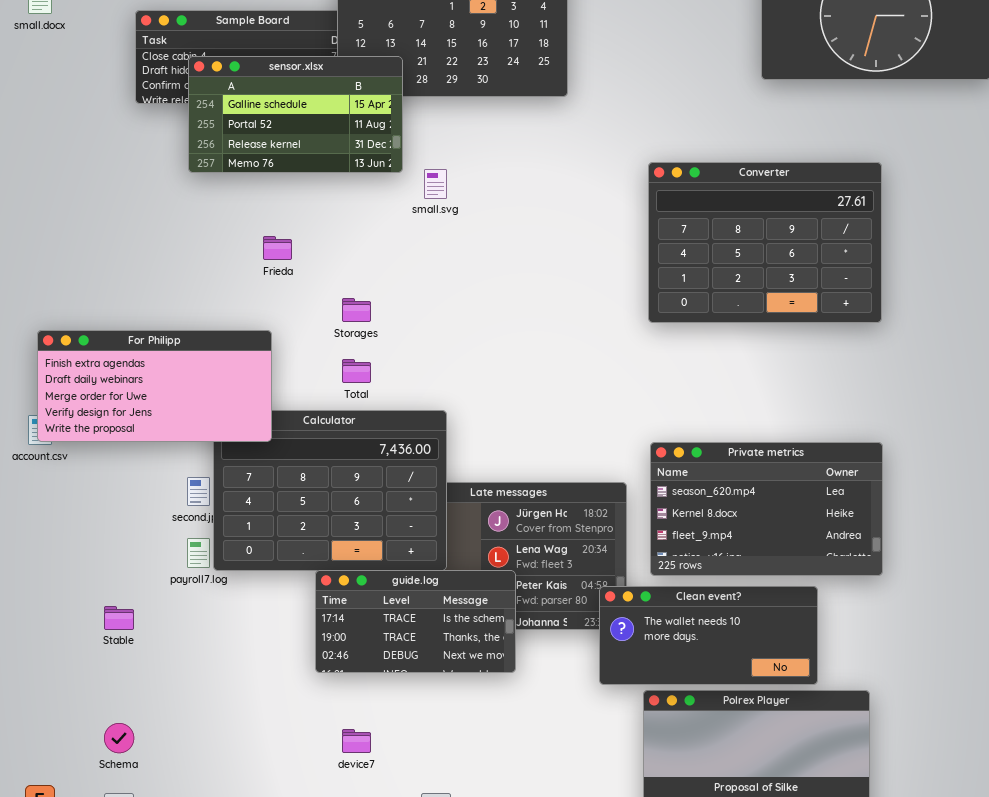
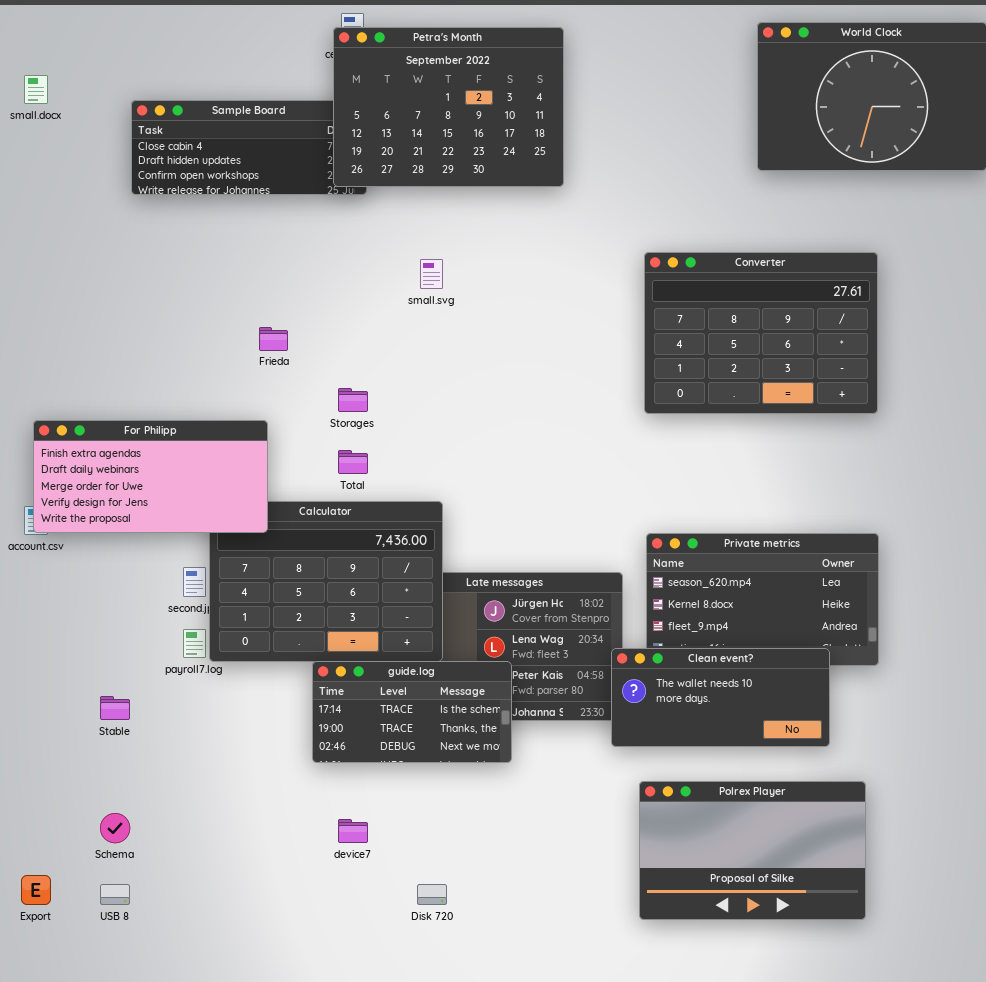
sensor.xlsx: [188,56,403,173] -> none, closed
Clean event?: [599,586,818,685] -> [611,648,830,747], moved

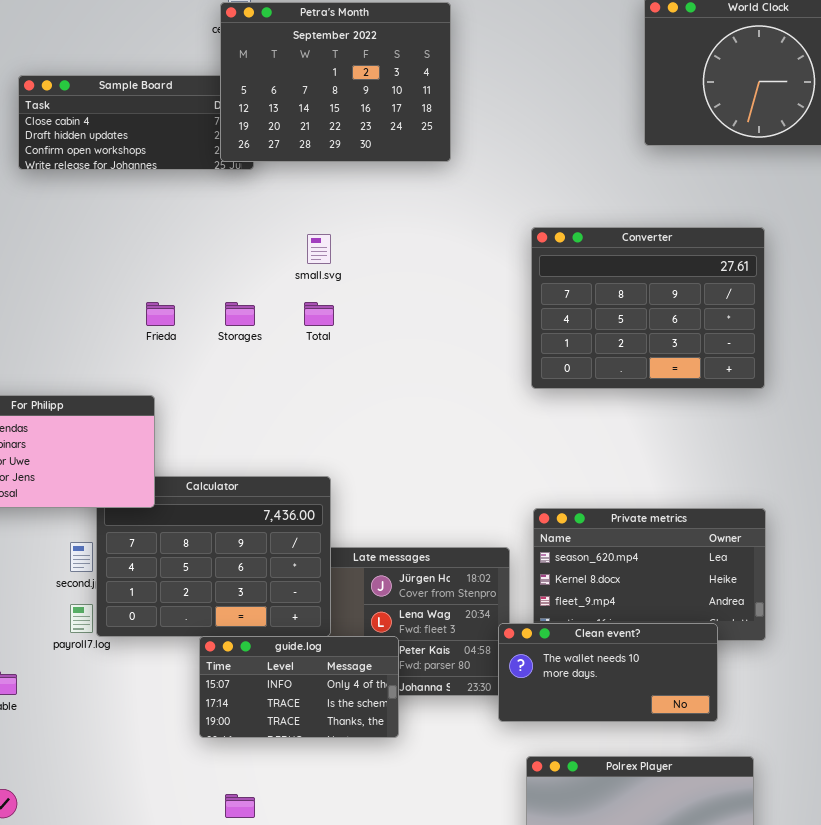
Storages: [338,388,368,412] -> [225,302,255,326], moved
Total: [338,450,368,474] -> [304,302,334,326], moved
guide.log: [312,661,512,763] -> [199,636,399,738], scrolled up 1 row

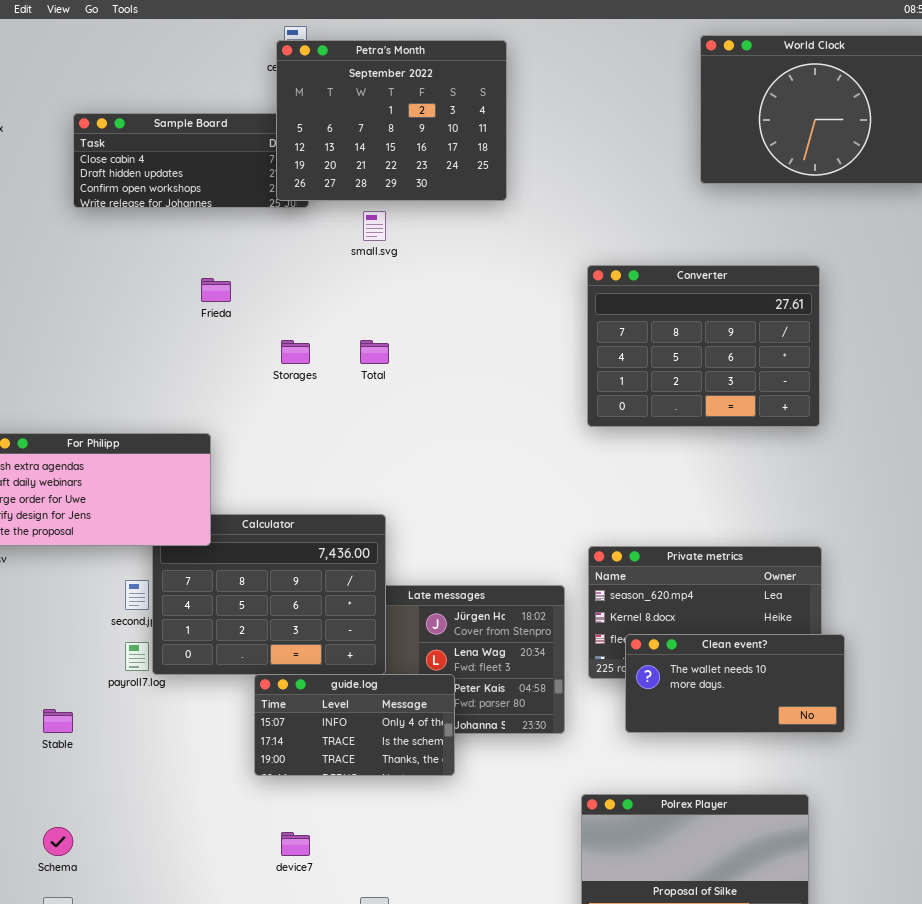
small.svg: [307,234,331,264] -> [363,211,386,241], moved
Frieda: [146,302,175,326] -> [201,278,231,302], moved
Clean event?: [498,623,718,722] -> [625,634,845,733], moved

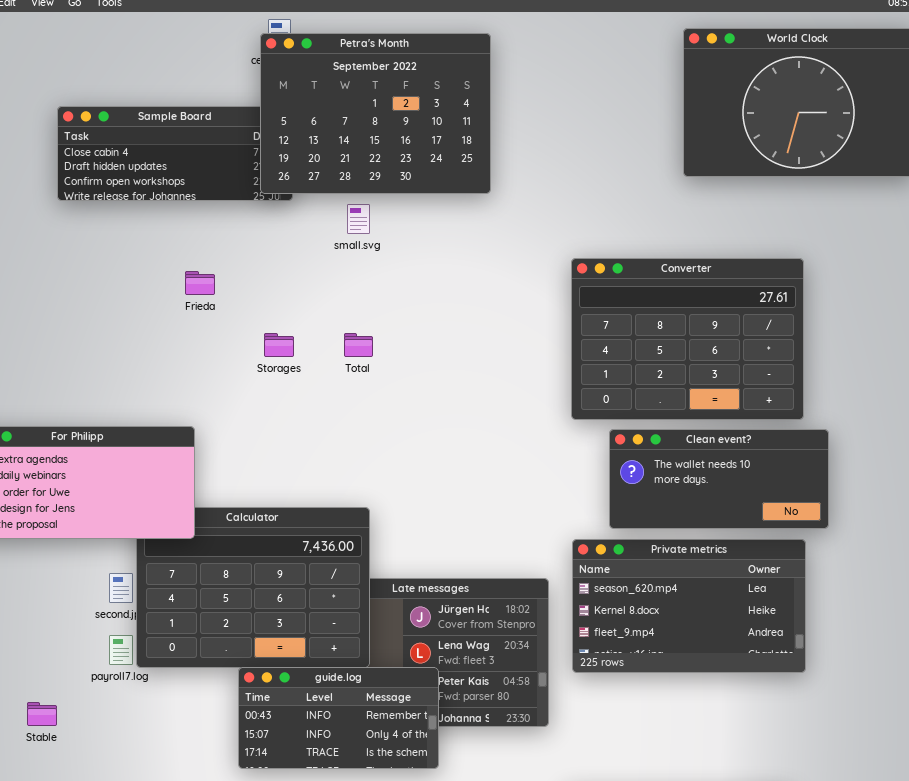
Clean event?: [625,634,845,733] -> [609,429,829,529], moved
guide.log: [254,674,455,776] -> [238,667,439,769], scrolled up 1 row

